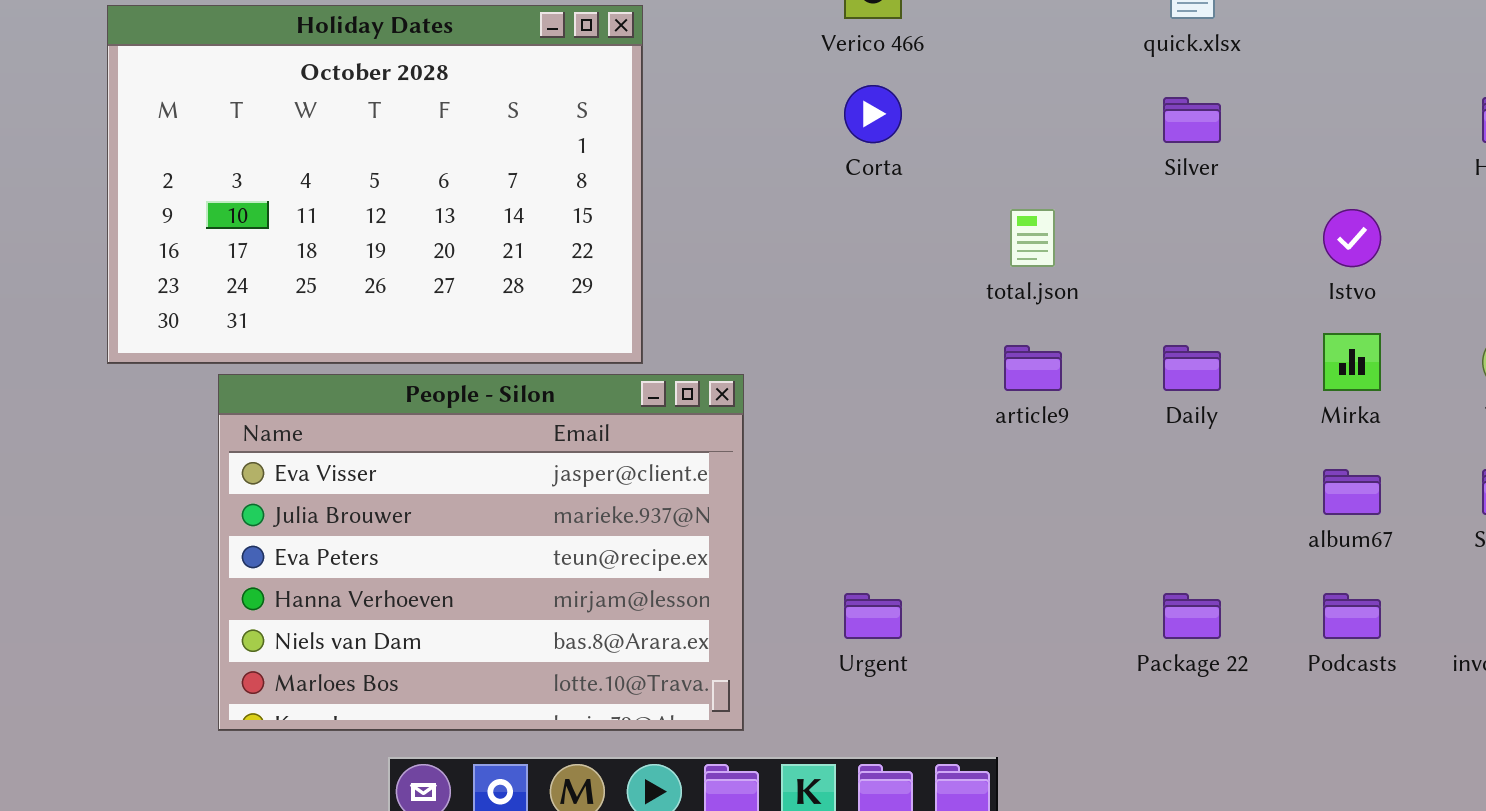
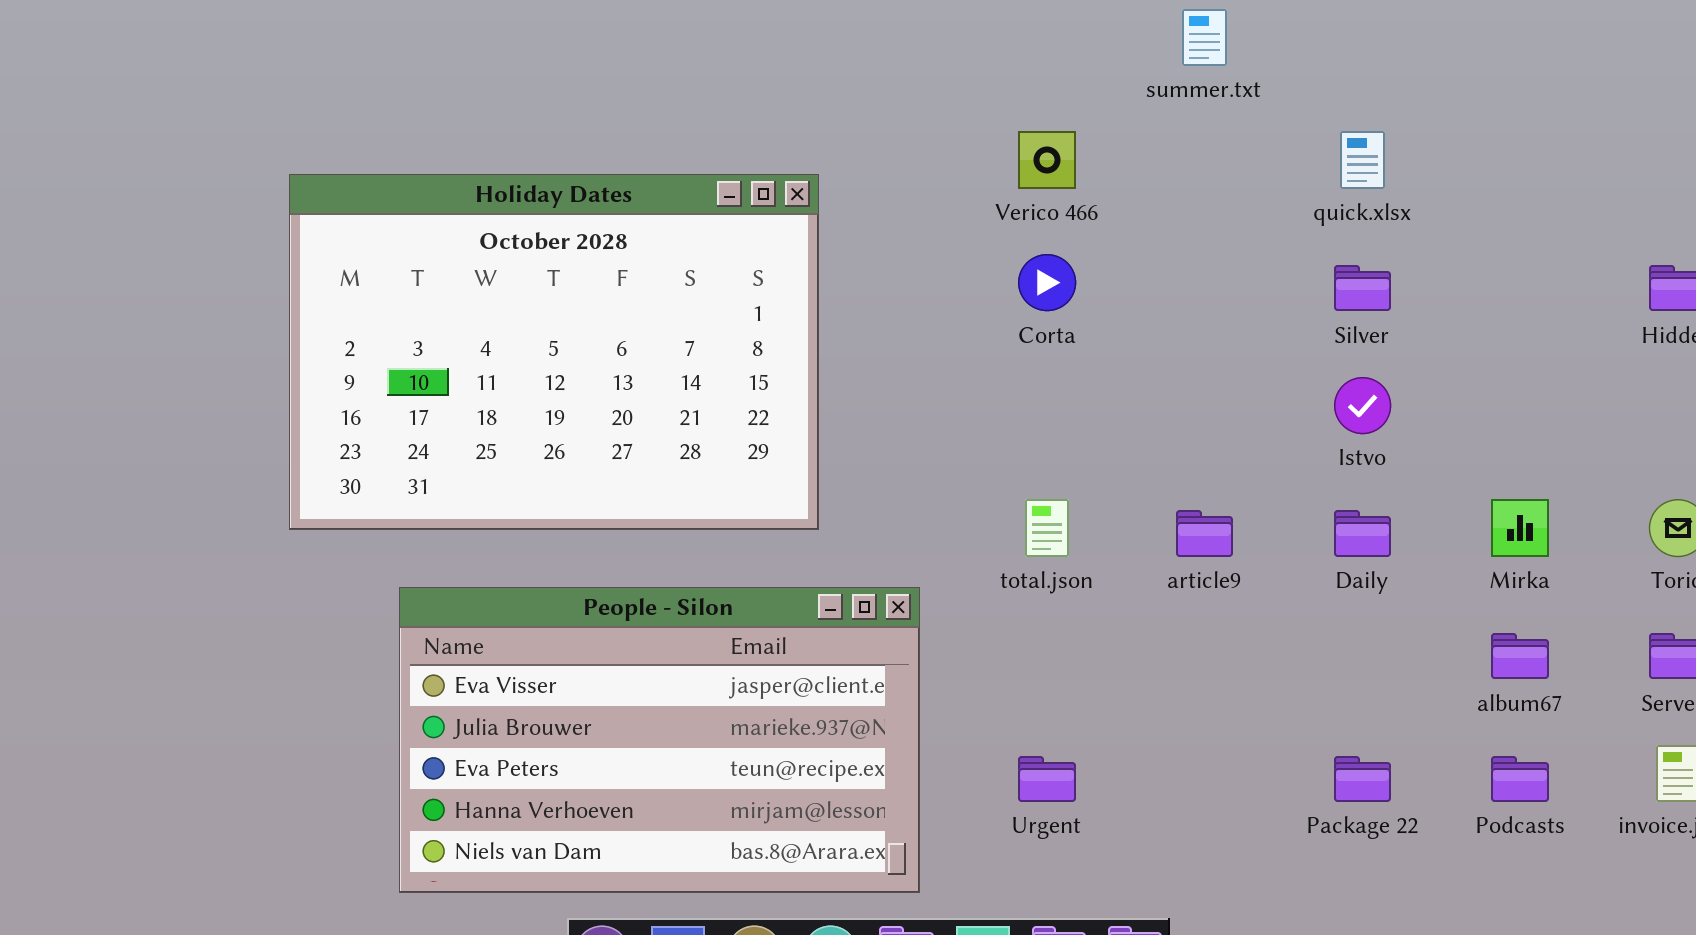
total.json: [1010,209,1055,267] -> [1025,499,1069,557], moved
Istvo: [1323,209,1381,267] -> [1334,377,1391,434], moved
People - Silon: [218,374,744,731] -> [399,587,920,893], resized

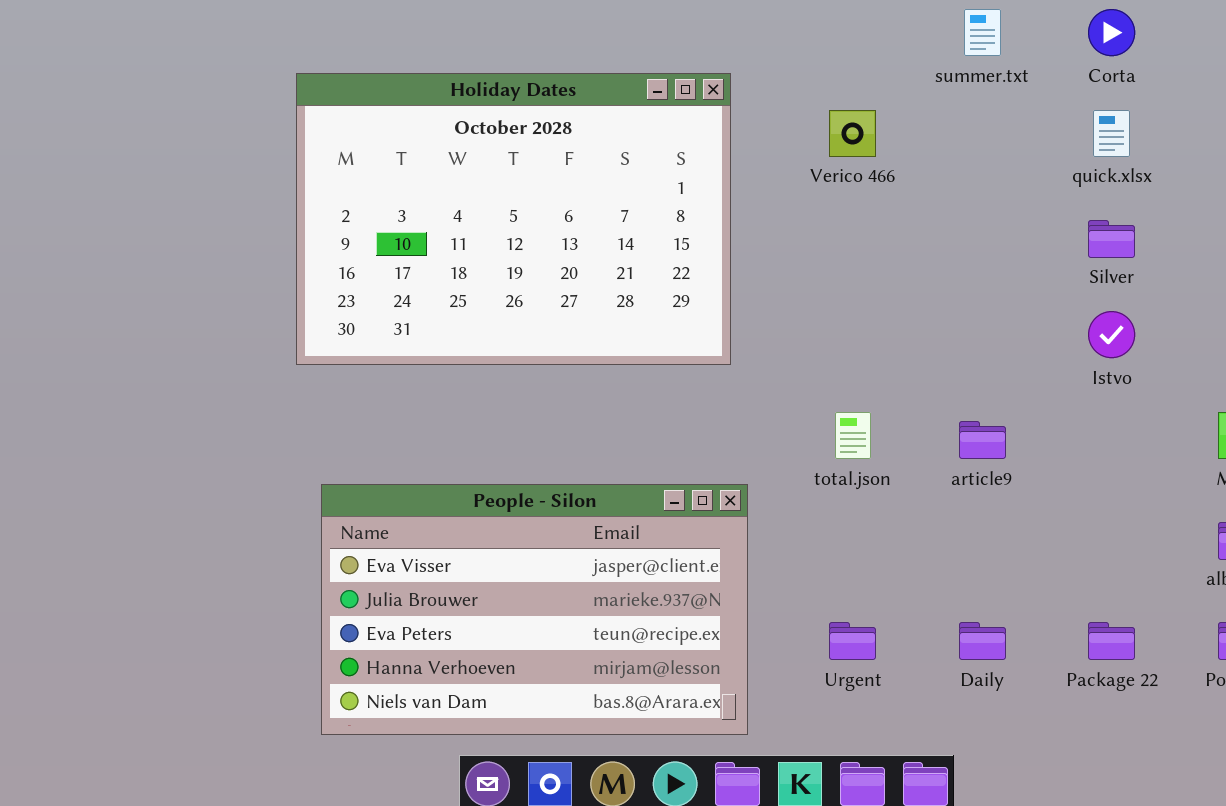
Holiday Dates: [289,174,819,530] -> [296,73,731,365], moved
Corta: [1018,254,1076,311] -> [1088,9,1135,56], moved
Daily: [1334,510,1391,557] -> [959,622,1006,660], moved

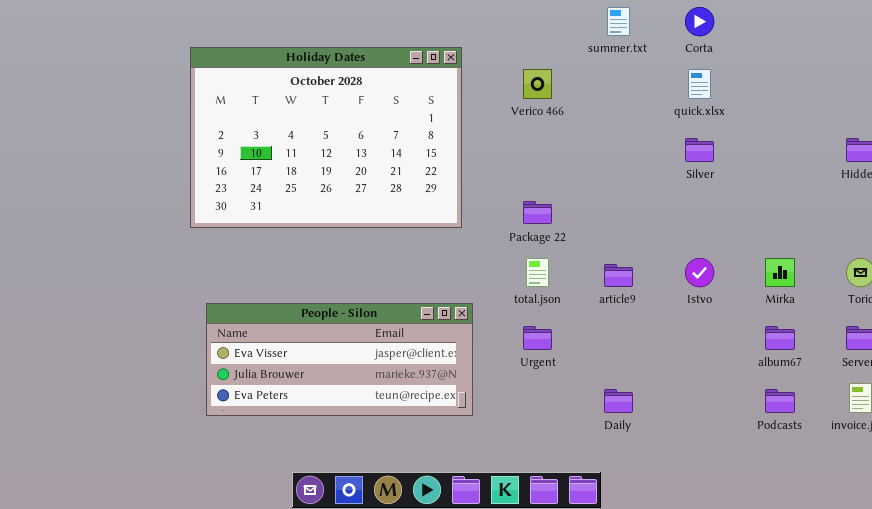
Istvo: [1088,311,1135,358] -> [685,258,714,287], moved
People - Silon: [321,484,748,735] -> [206,303,473,416], resized
Urgent: [829,622,876,660] -> [523,326,552,350], moved
Package 22: [1088,622,1135,660] -> [523,201,552,224], moved

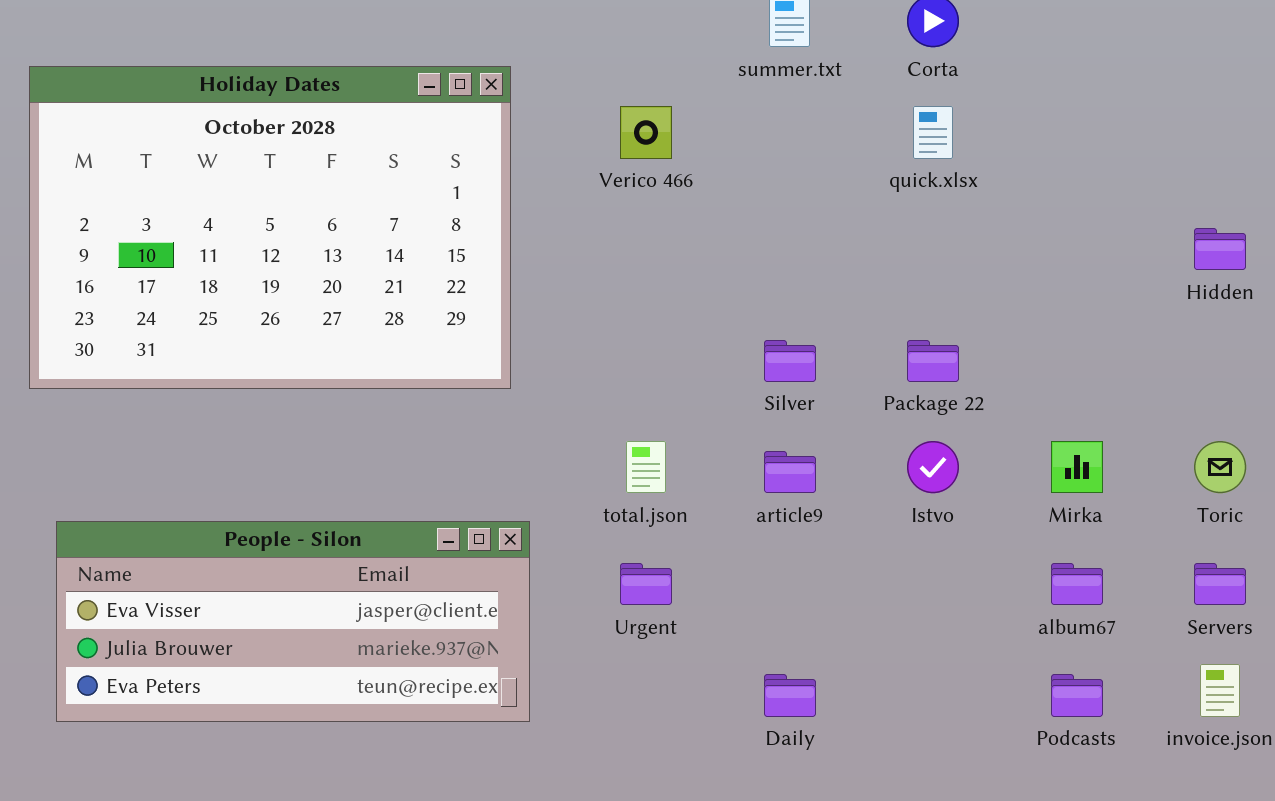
Silver: [685,138,714,162] -> [764,340,816,382], moved
Package 22: [523,201,552,224] -> [907,340,959,382], moved

